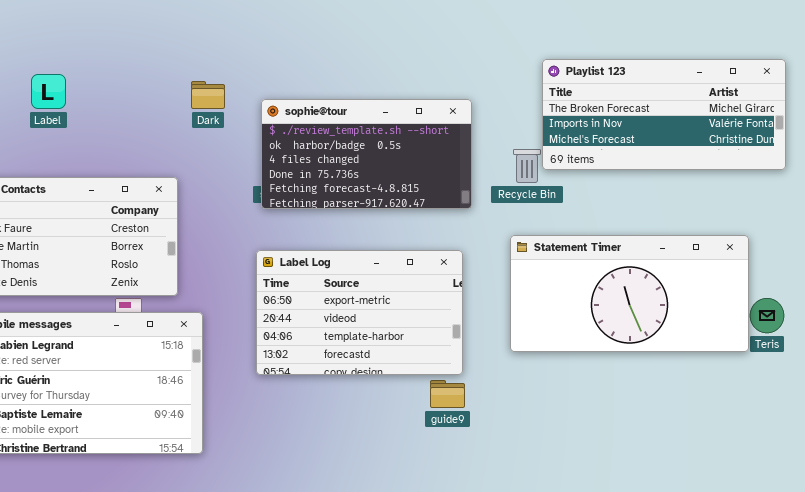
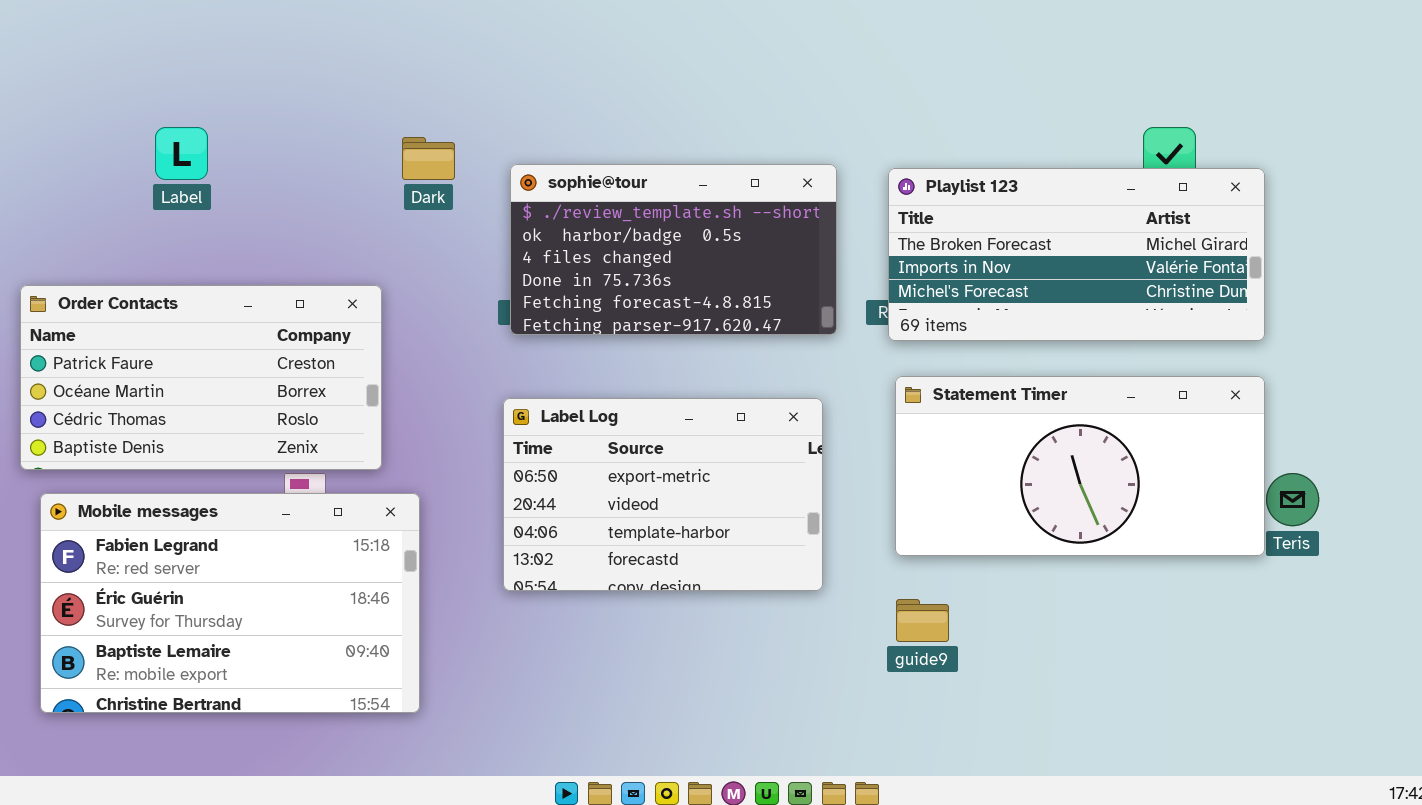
Playlist 123: [542,59,786,170] -> [888,168,1265,341], moved
guide9: [430,380,465,408] -> [896,599,949,642], moved

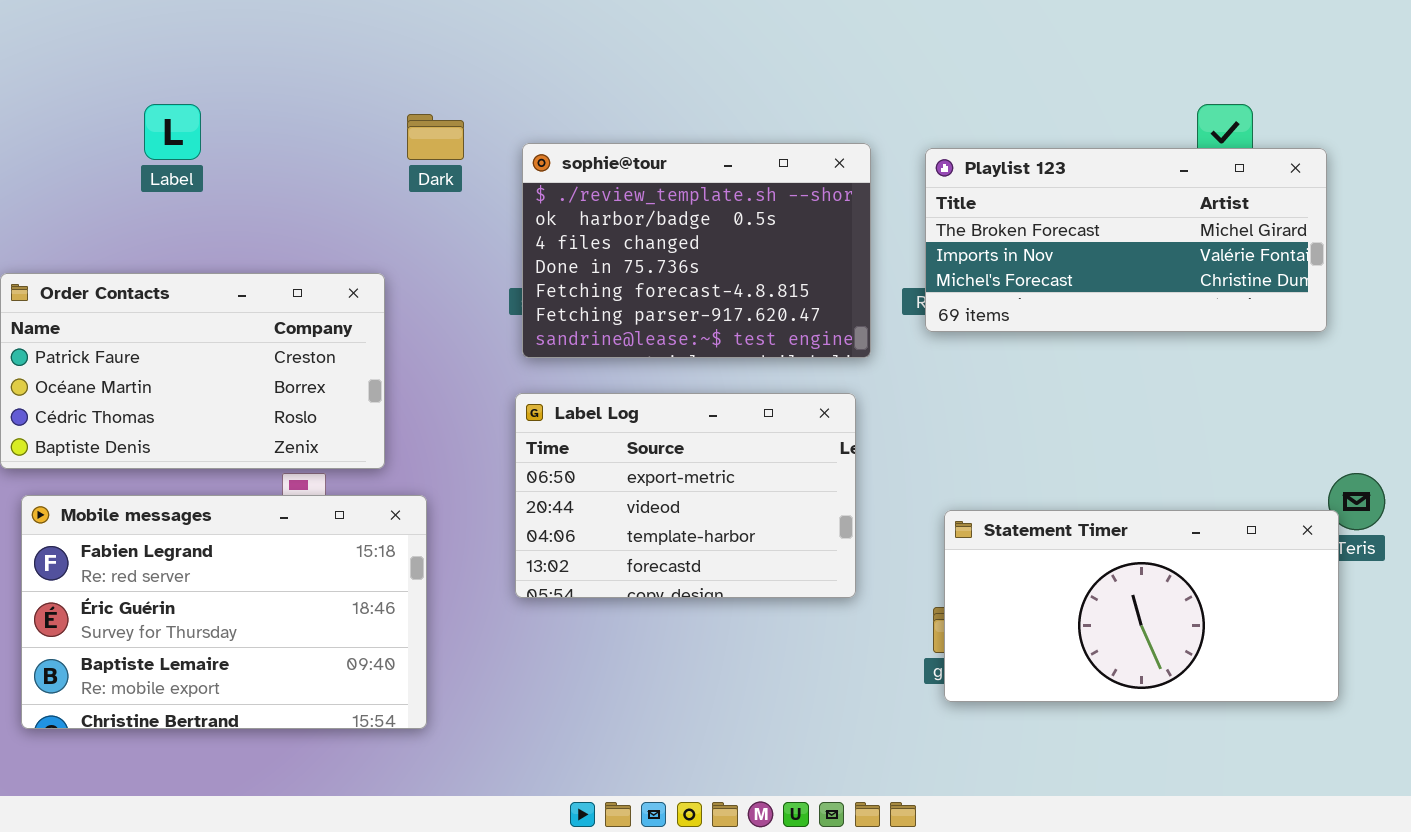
sophie@tour: [510,164,837,335] -> [522,143,871,358], resized
Statement Timer: [895,376,1265,556] -> [944,510,1339,702], moved

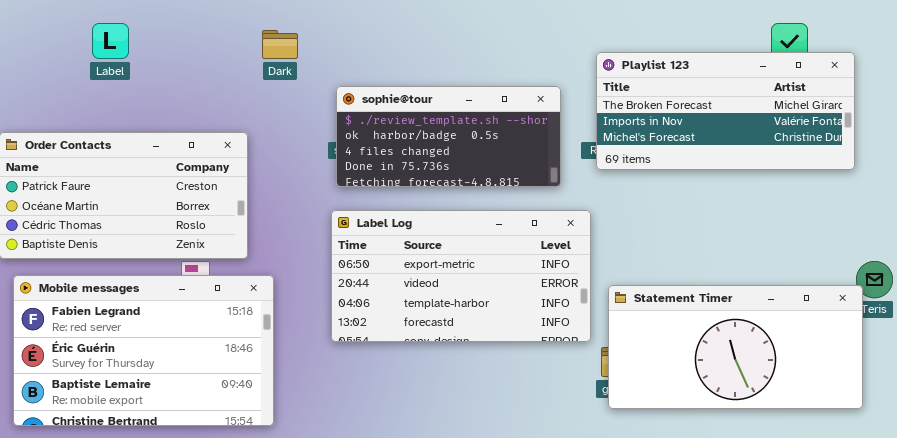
sophie@tour: [522,143,871,358] -> [336,86,561,187], resized
Label Log: [515,393,856,598] -> [331,210,591,342], resized

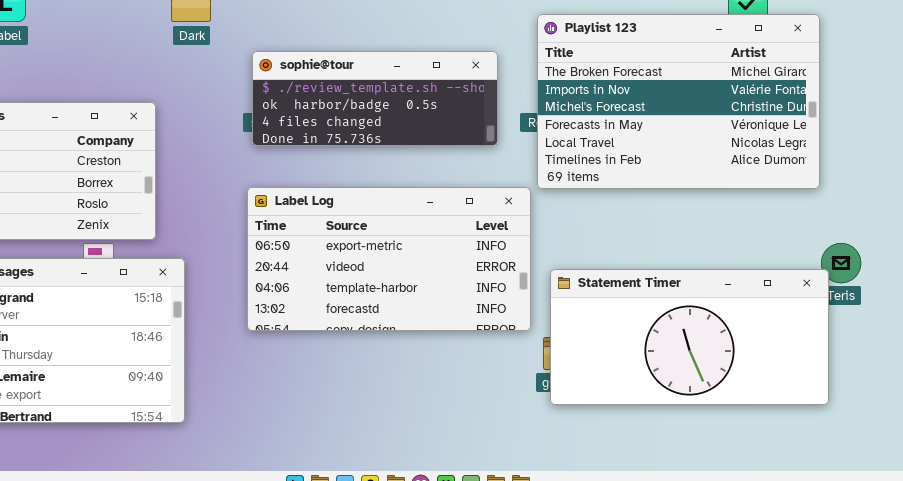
Playlist 123: [596,52,855,170] -> [537,14,820,189], resized
sophie@tour: [336,86,561,187] -> [252,51,498,146], resized

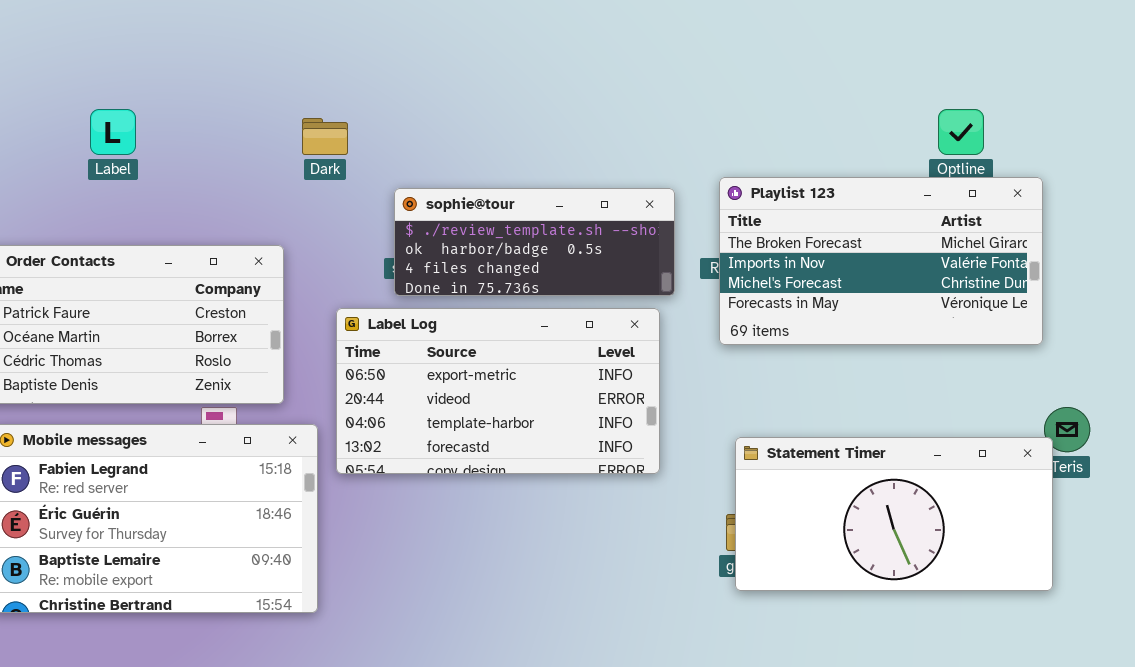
Playlist 123: [537,14,820,189] -> [719,177,1043,345], resized
Label Log: [247,187,531,331] -> [336,308,660,474], moved

